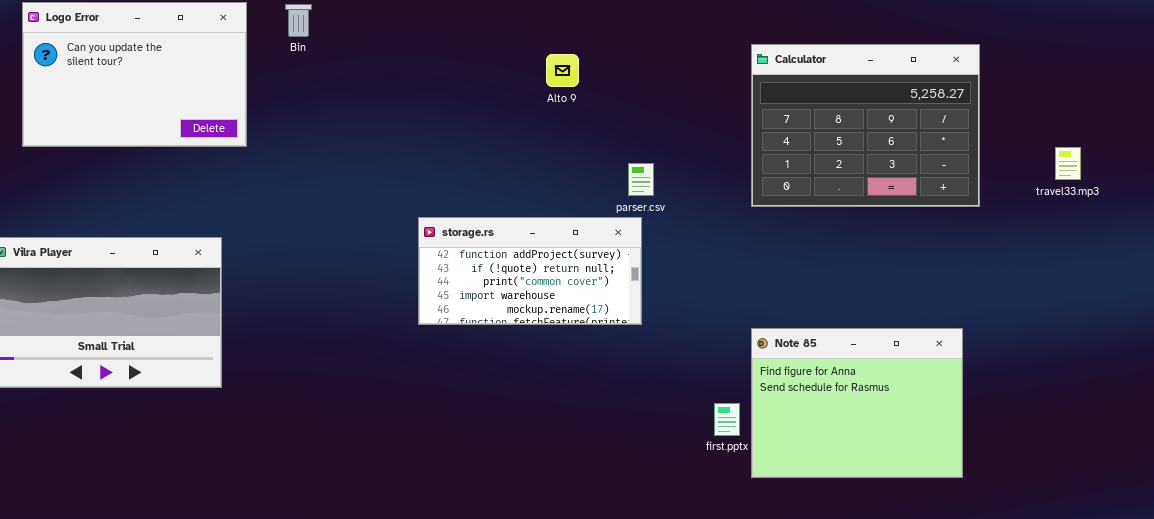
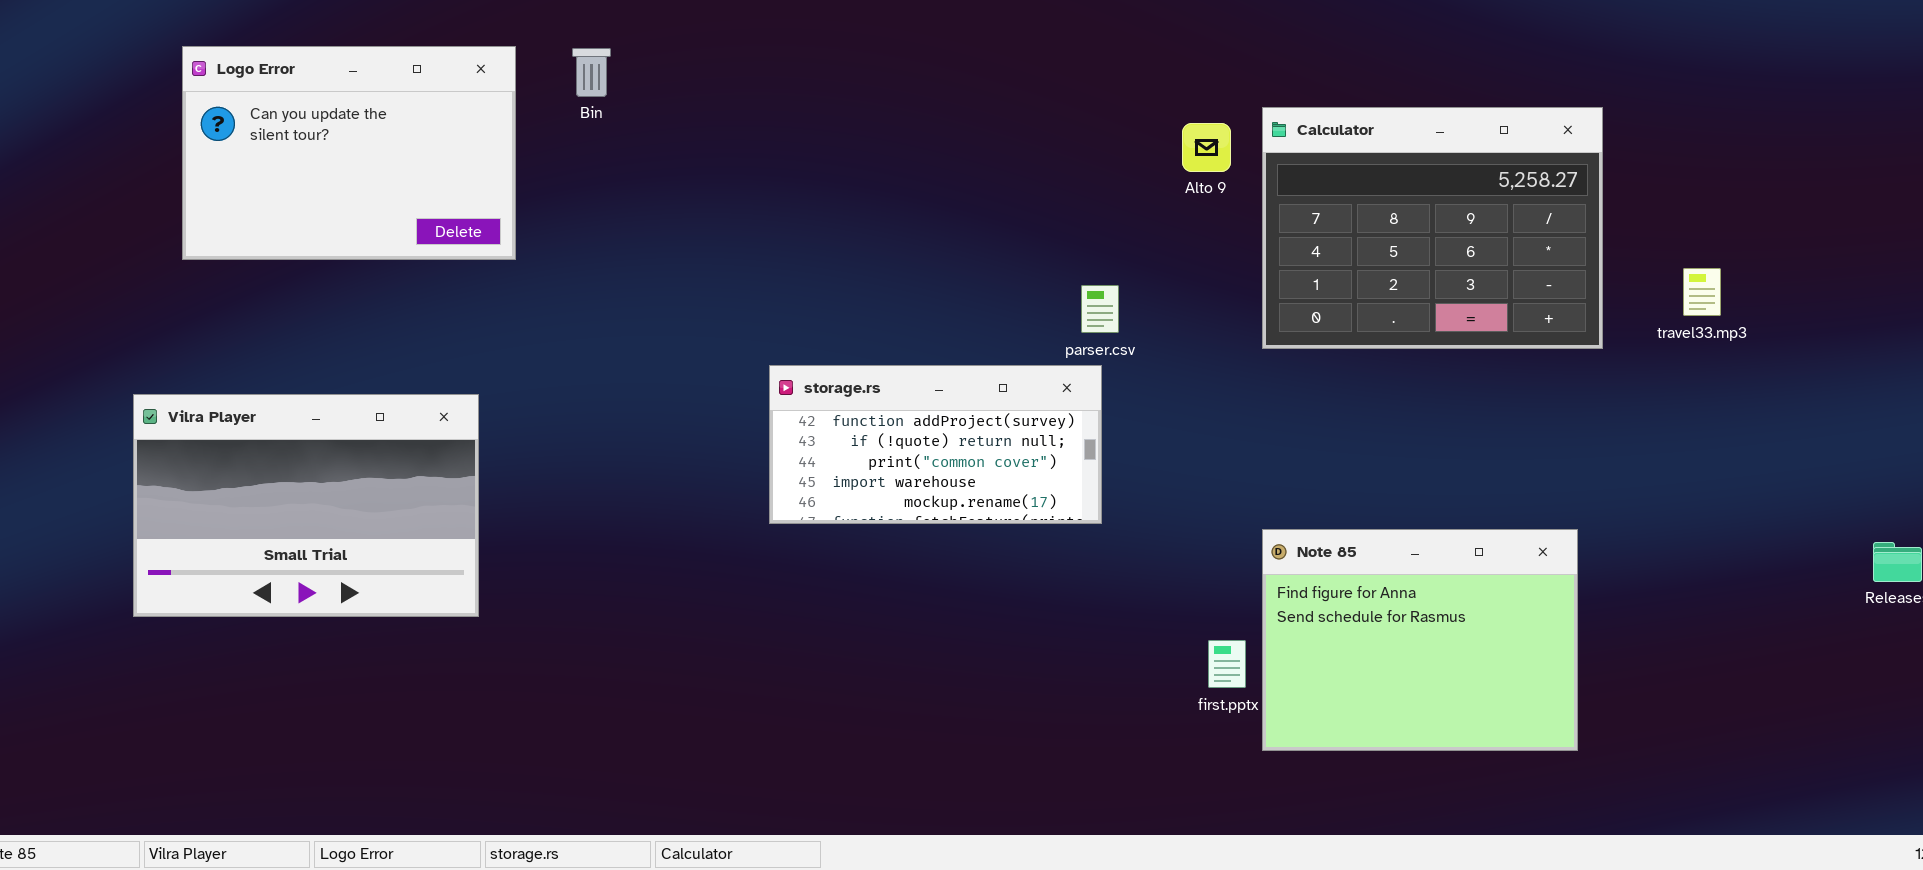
Alto 9: [546,54,579,87] -> [1182,123,1231,172], moved
travel33.mp3: [1055,147,1081,180] -> [1683,268,1721,316], moved

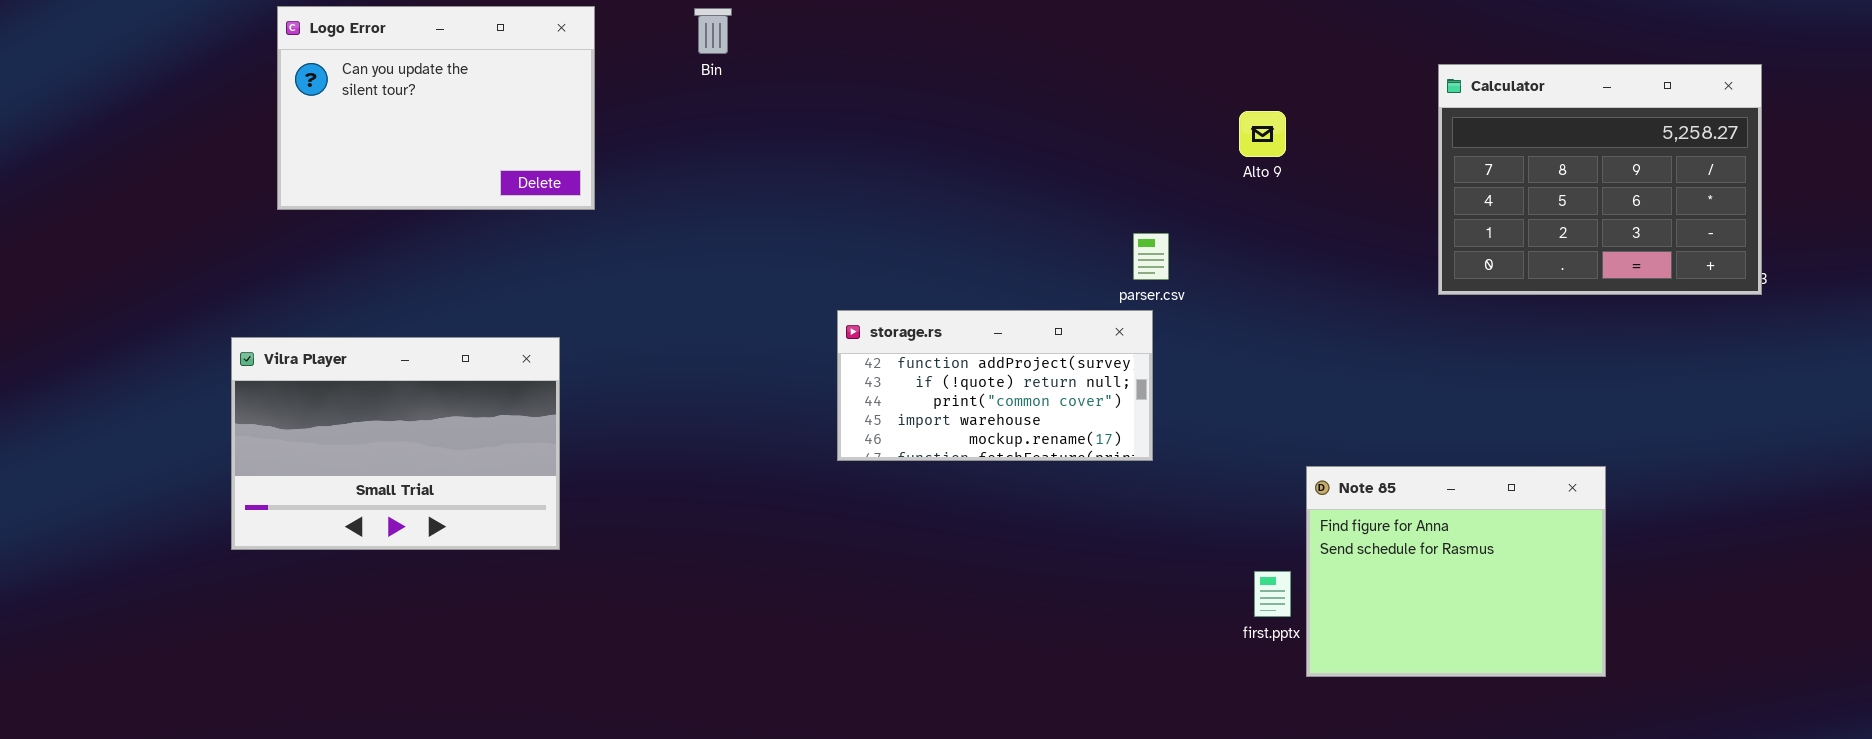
Bin: [572,48,611,97] -> [694,8,732,54], moved
Calculator: [1262,107,1603,349] -> [1438,64,1762,295], moved
Alto 9: [1182,123,1231,172] -> [1239,111,1286,157], moved

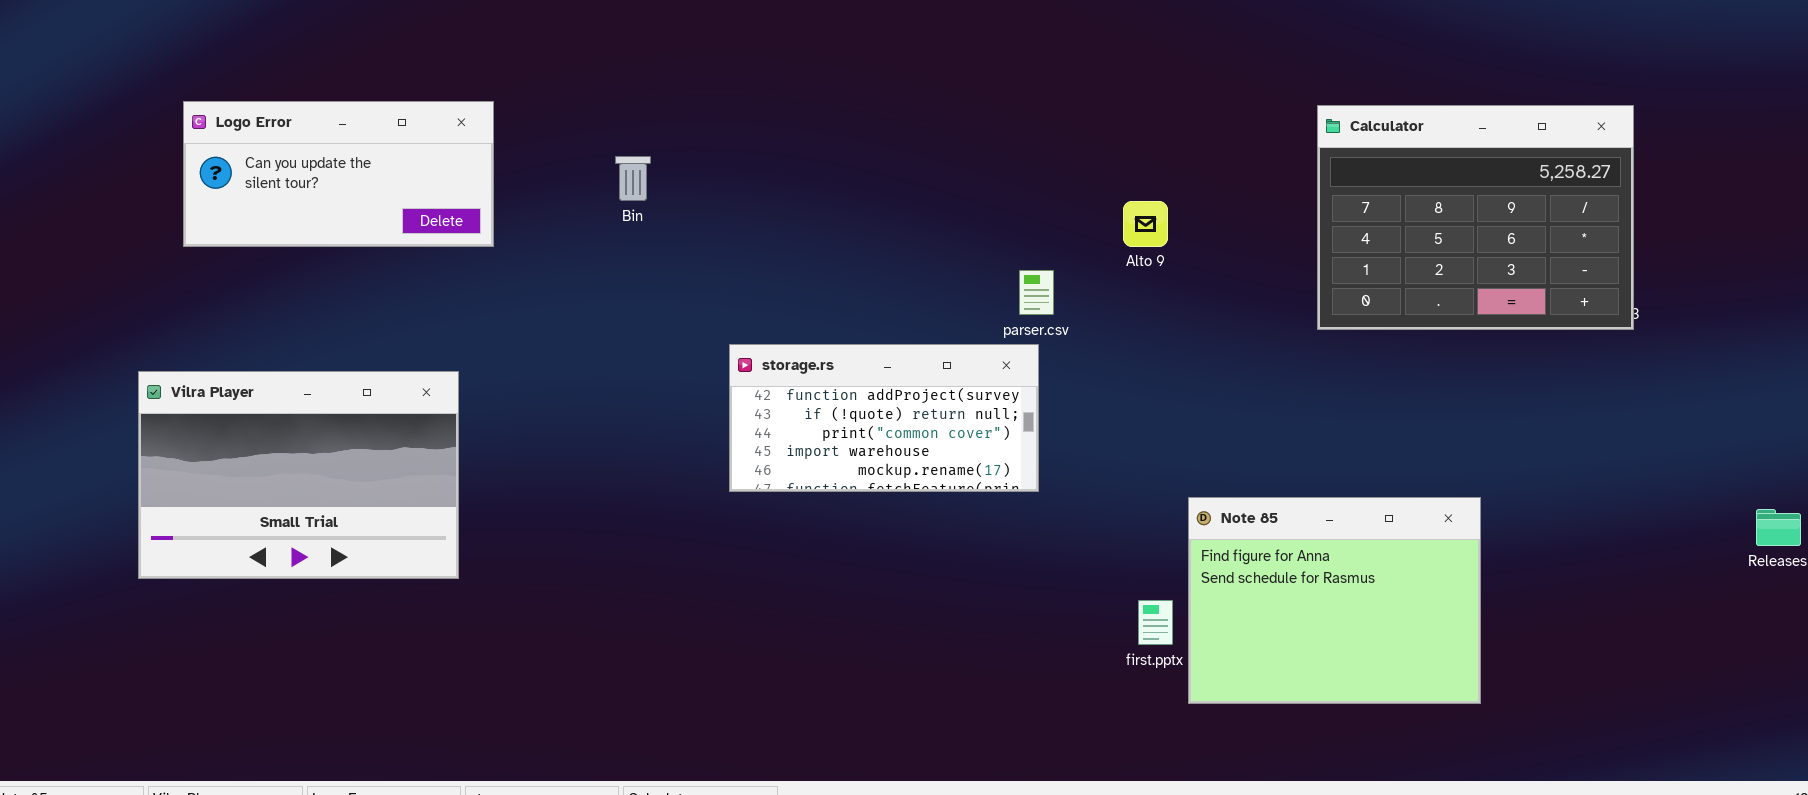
Logo Error: [277,6,595,210] -> [183,101,494,247], resized
Bin: [694,8,732,54] -> [615,156,651,201], moved
Alto 9: [1239,111,1286,157] -> [1123,201,1168,247], moved

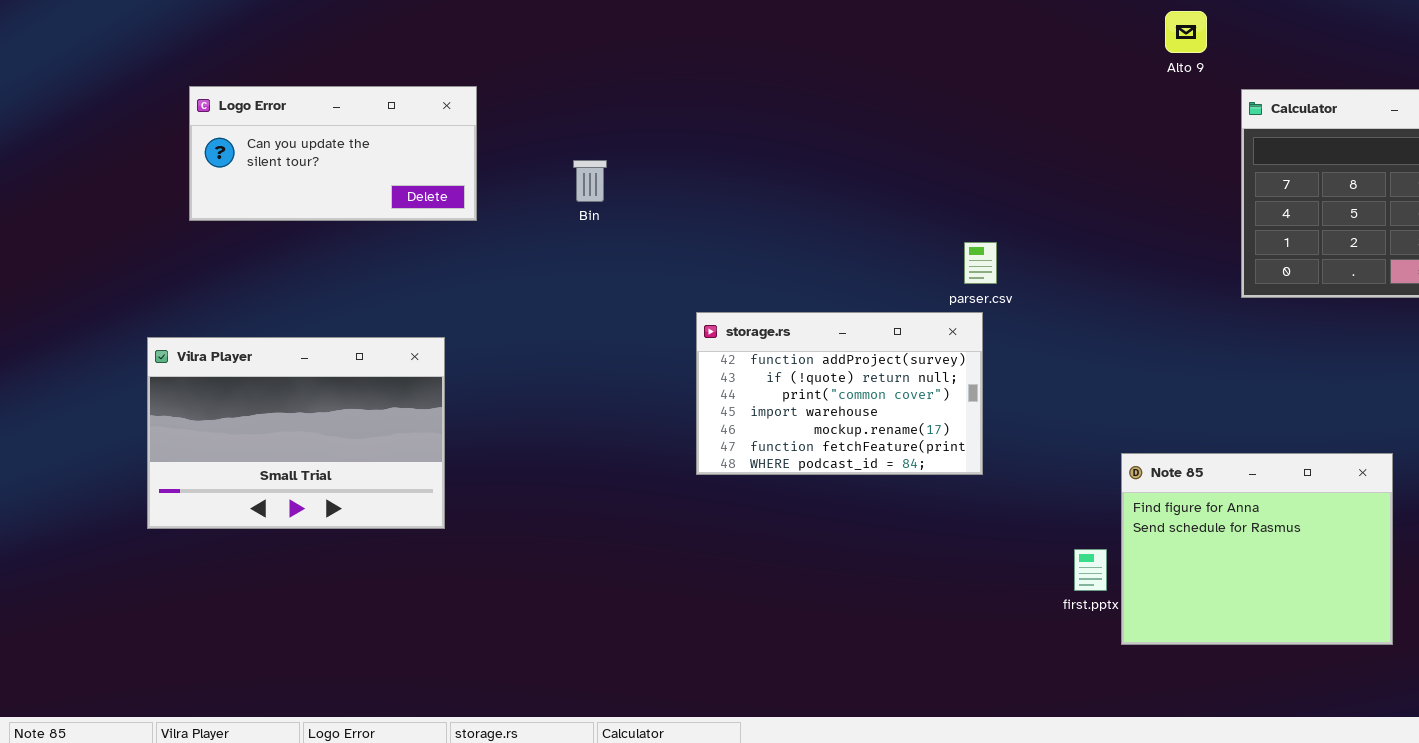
Bin: [615,156,651,201] -> [573,160,607,202], moved
Alto 9: [1123,201,1168,247] -> [1165,11,1207,53], moved
storage.rs: [729,344,1039,492] -> [696,312,983,475], resized

